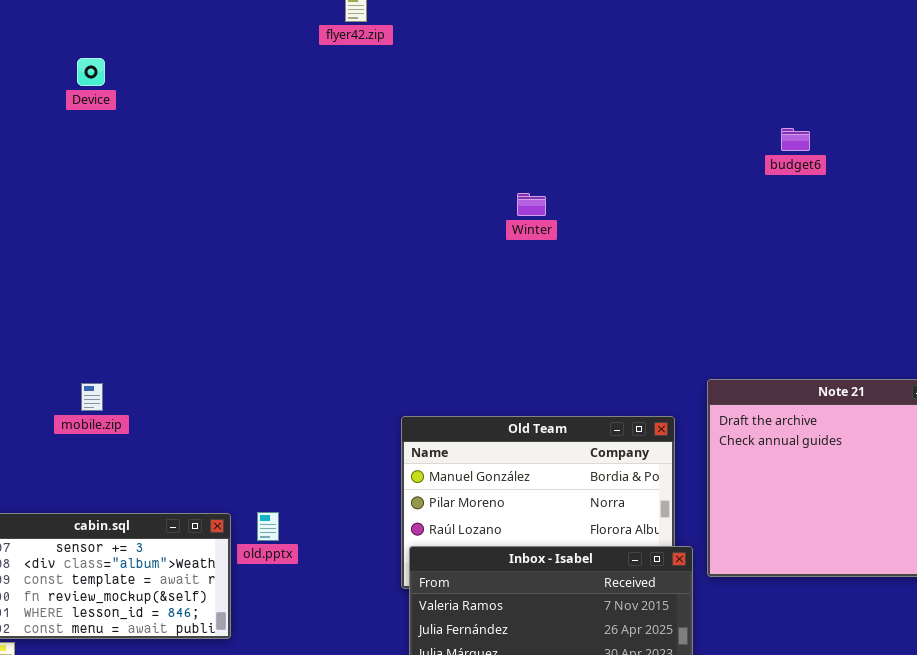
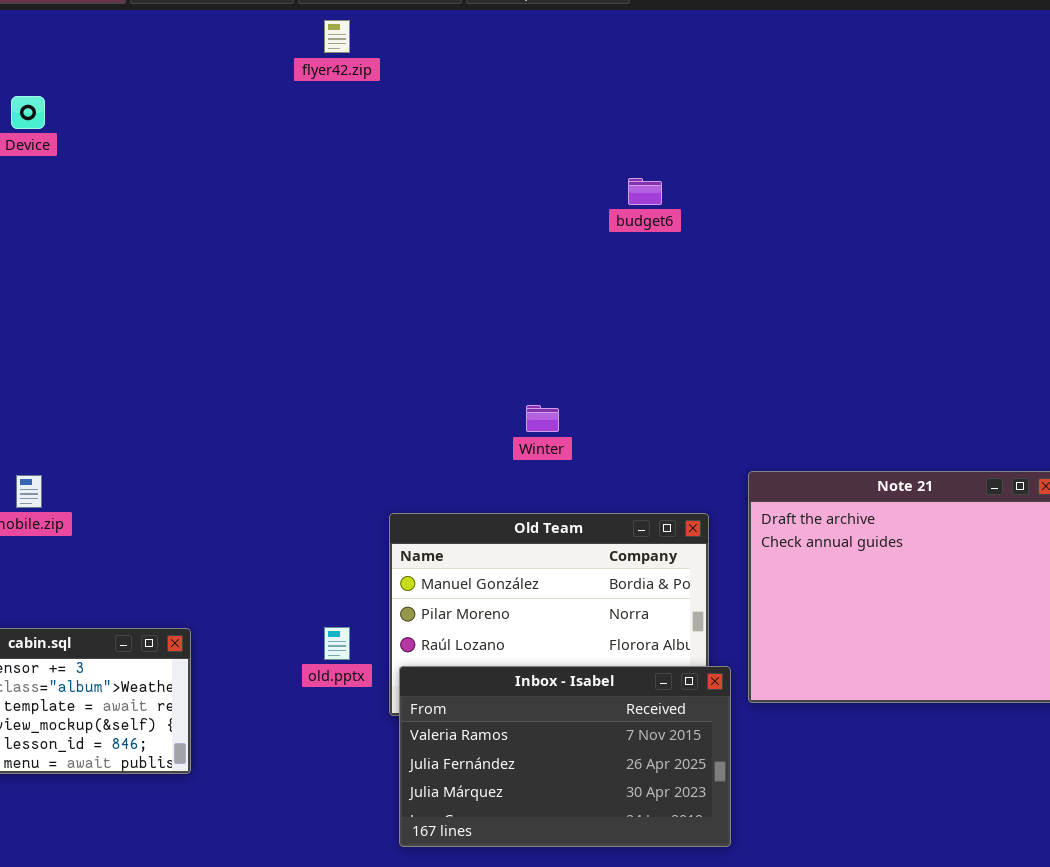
budget6: [781,128,810,151] -> [628,178,662,205], moved
Winter: [517,193,546,216] -> [526,405,559,432], moved
old.pptx: [257,512,279,541] -> [324,627,350,660], moved

